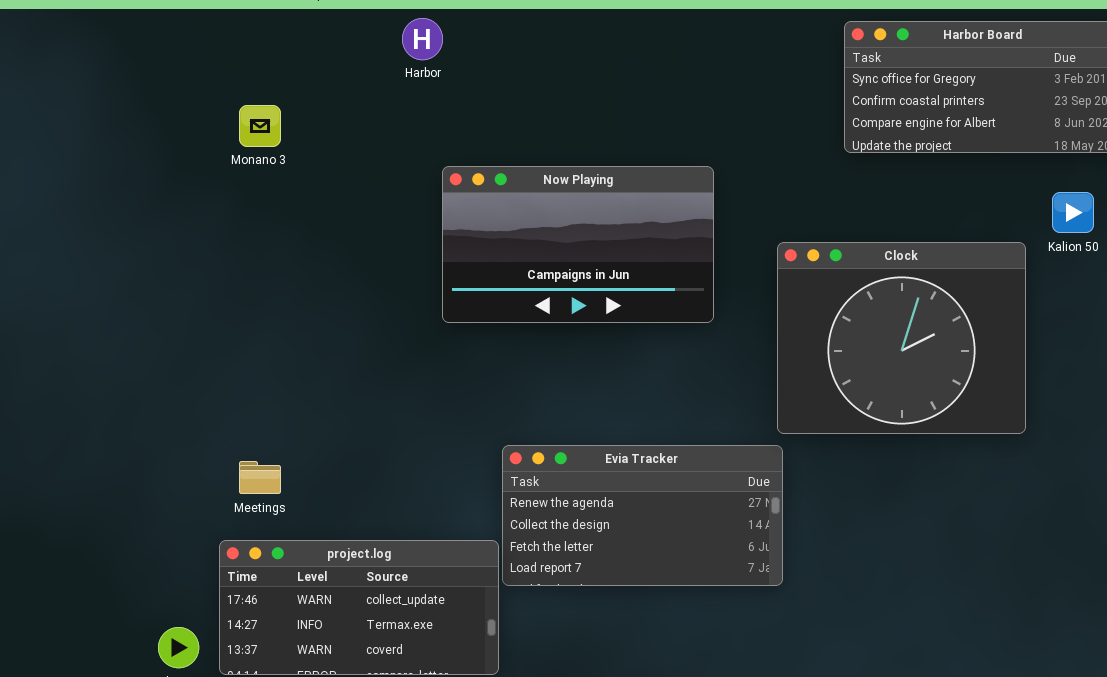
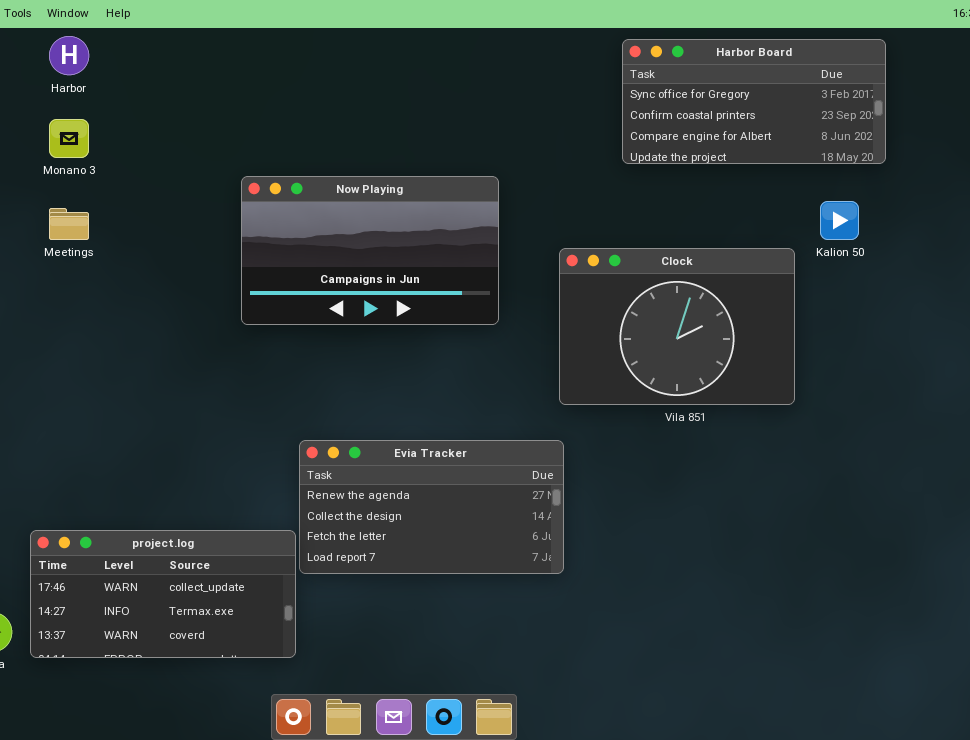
Harbor: [402,18,443,60] -> [49,36,89,75], moved
Clock: [777,242,1026,434] -> [559,248,795,405], resized
Meetings: [239,461,281,494] -> [49,208,89,240], moved

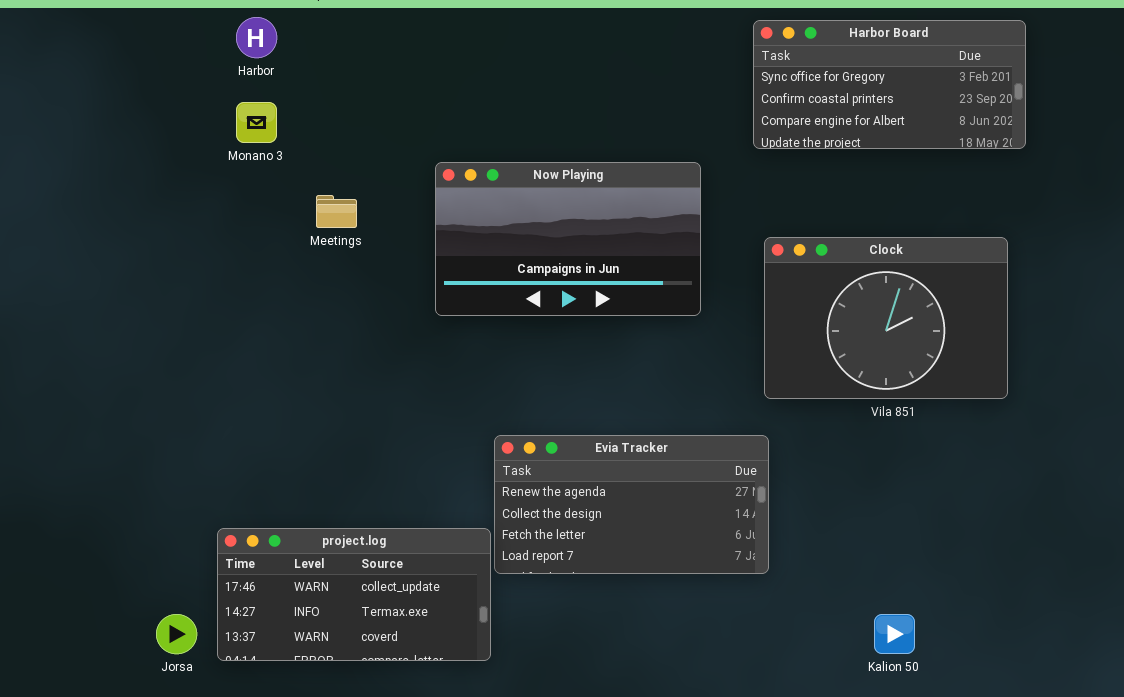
Harbor Board: [622,39,886,164] -> [753,20,1026,149], moved
Kalion 50: [820,201,859,240] -> [874,614,915,654], moved
Meetings: [49,208,89,240] -> [316,195,357,228], moved

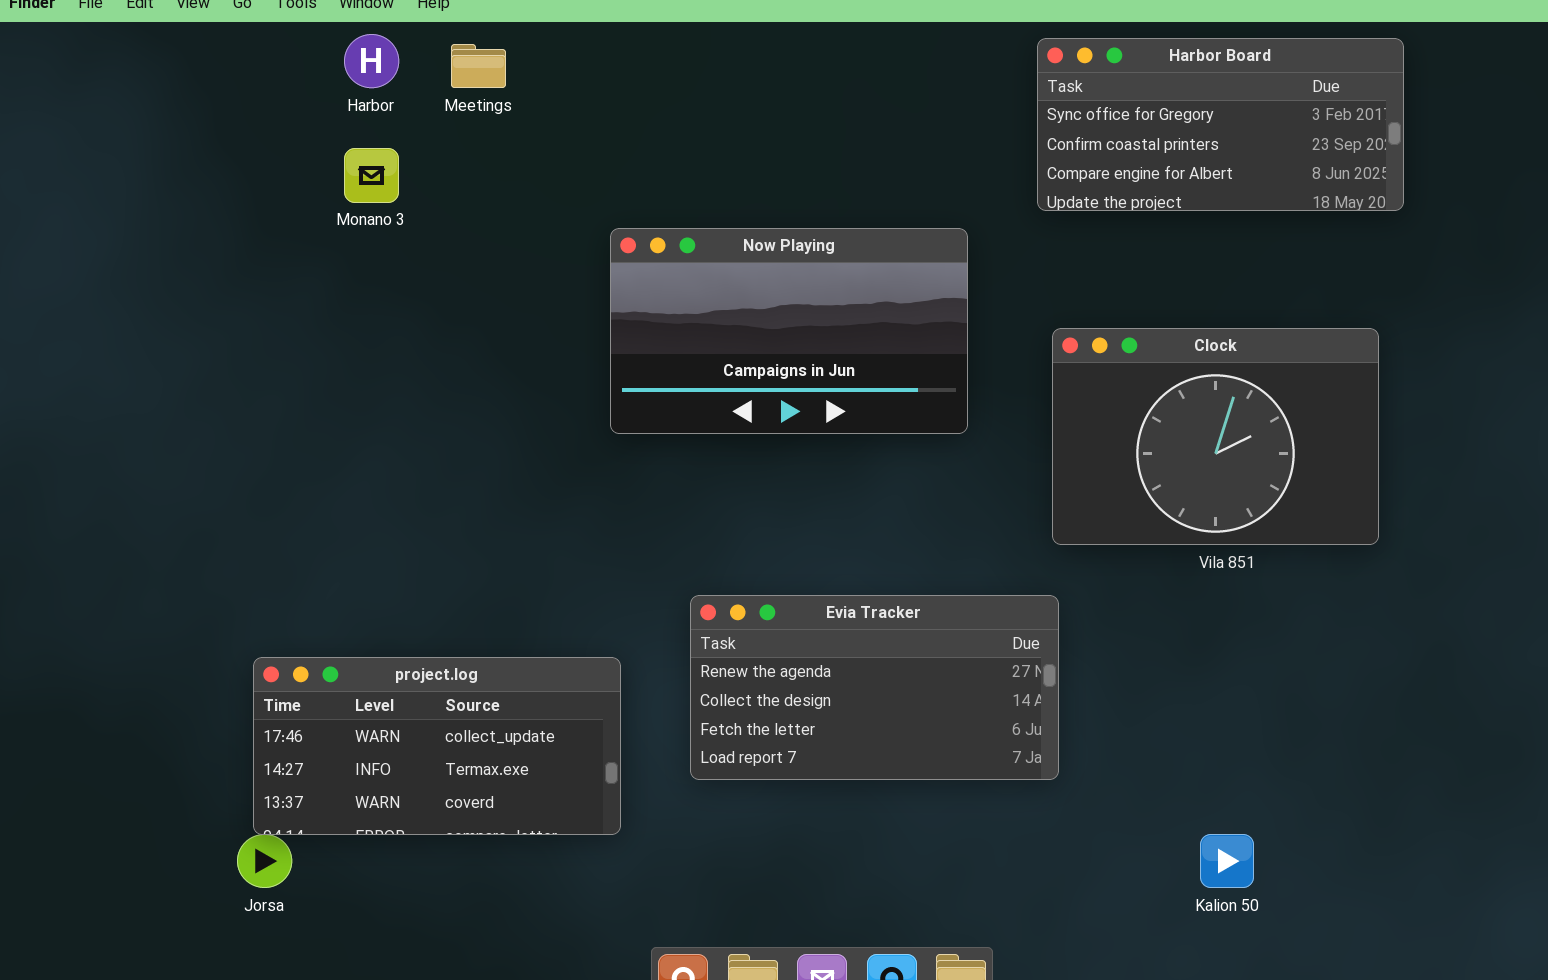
Meetings: [316,195,357,228] -> [451,44,506,88], moved
project.log: [217,528,491,661] -> [253,657,621,835], moved

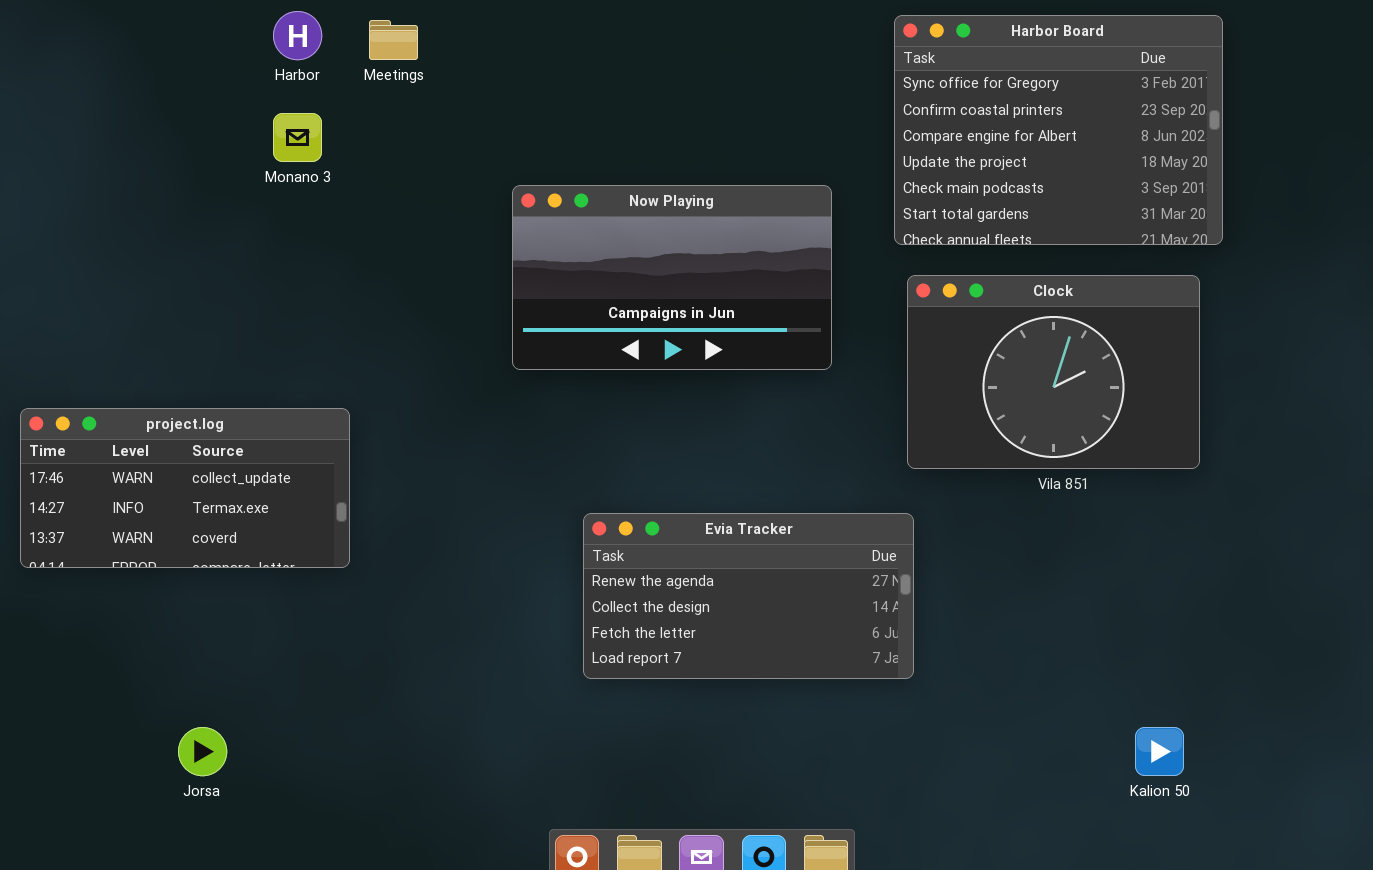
Harbor Board: [1037,38,1404,211] -> [894,15,1223,245], resized
project.log: [253,657,621,835] -> [20,408,350,568], moved
Kalion 50: [1200,834,1254,888] -> [1135,727,1184,776], moved

